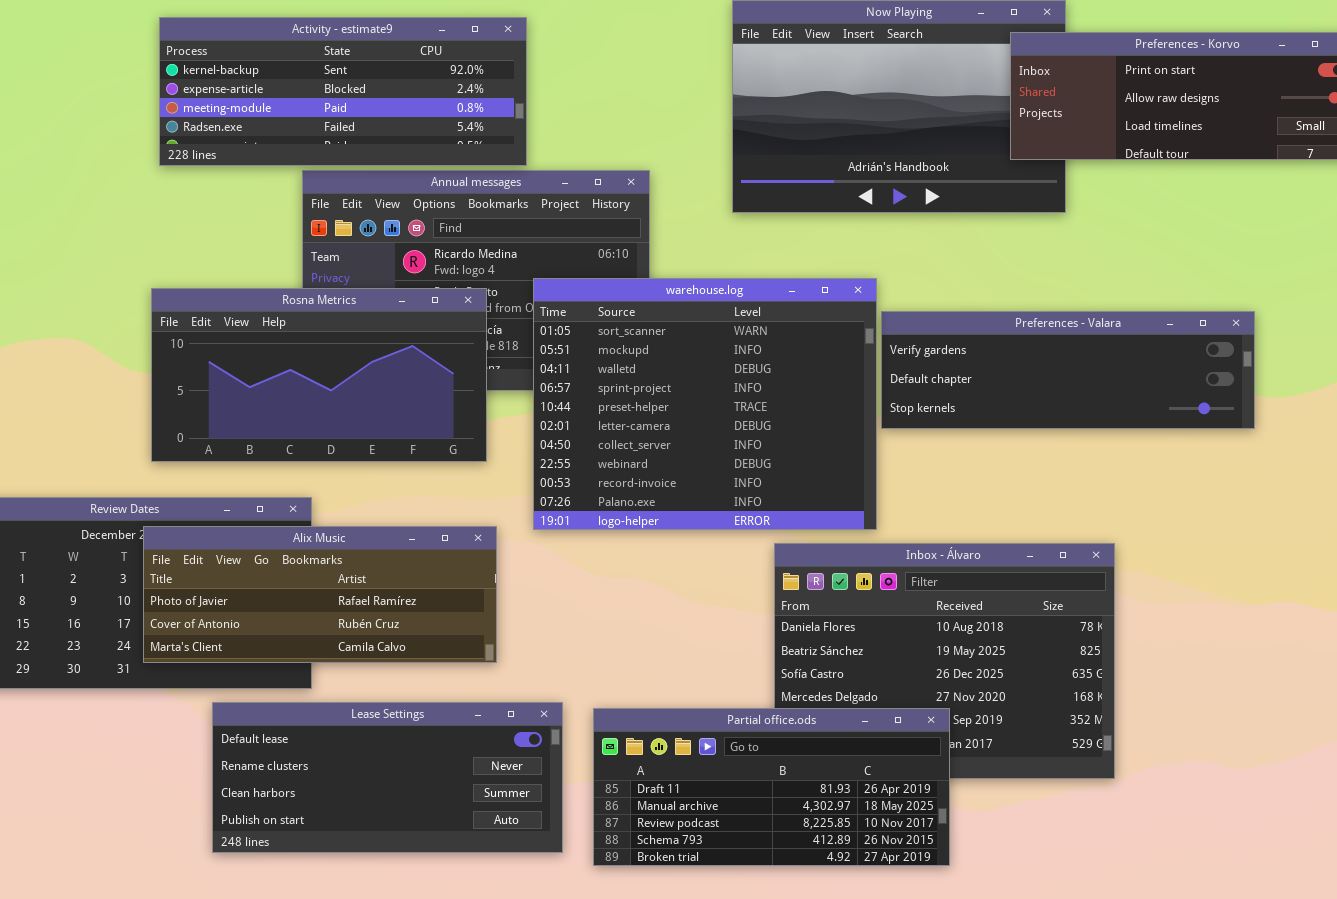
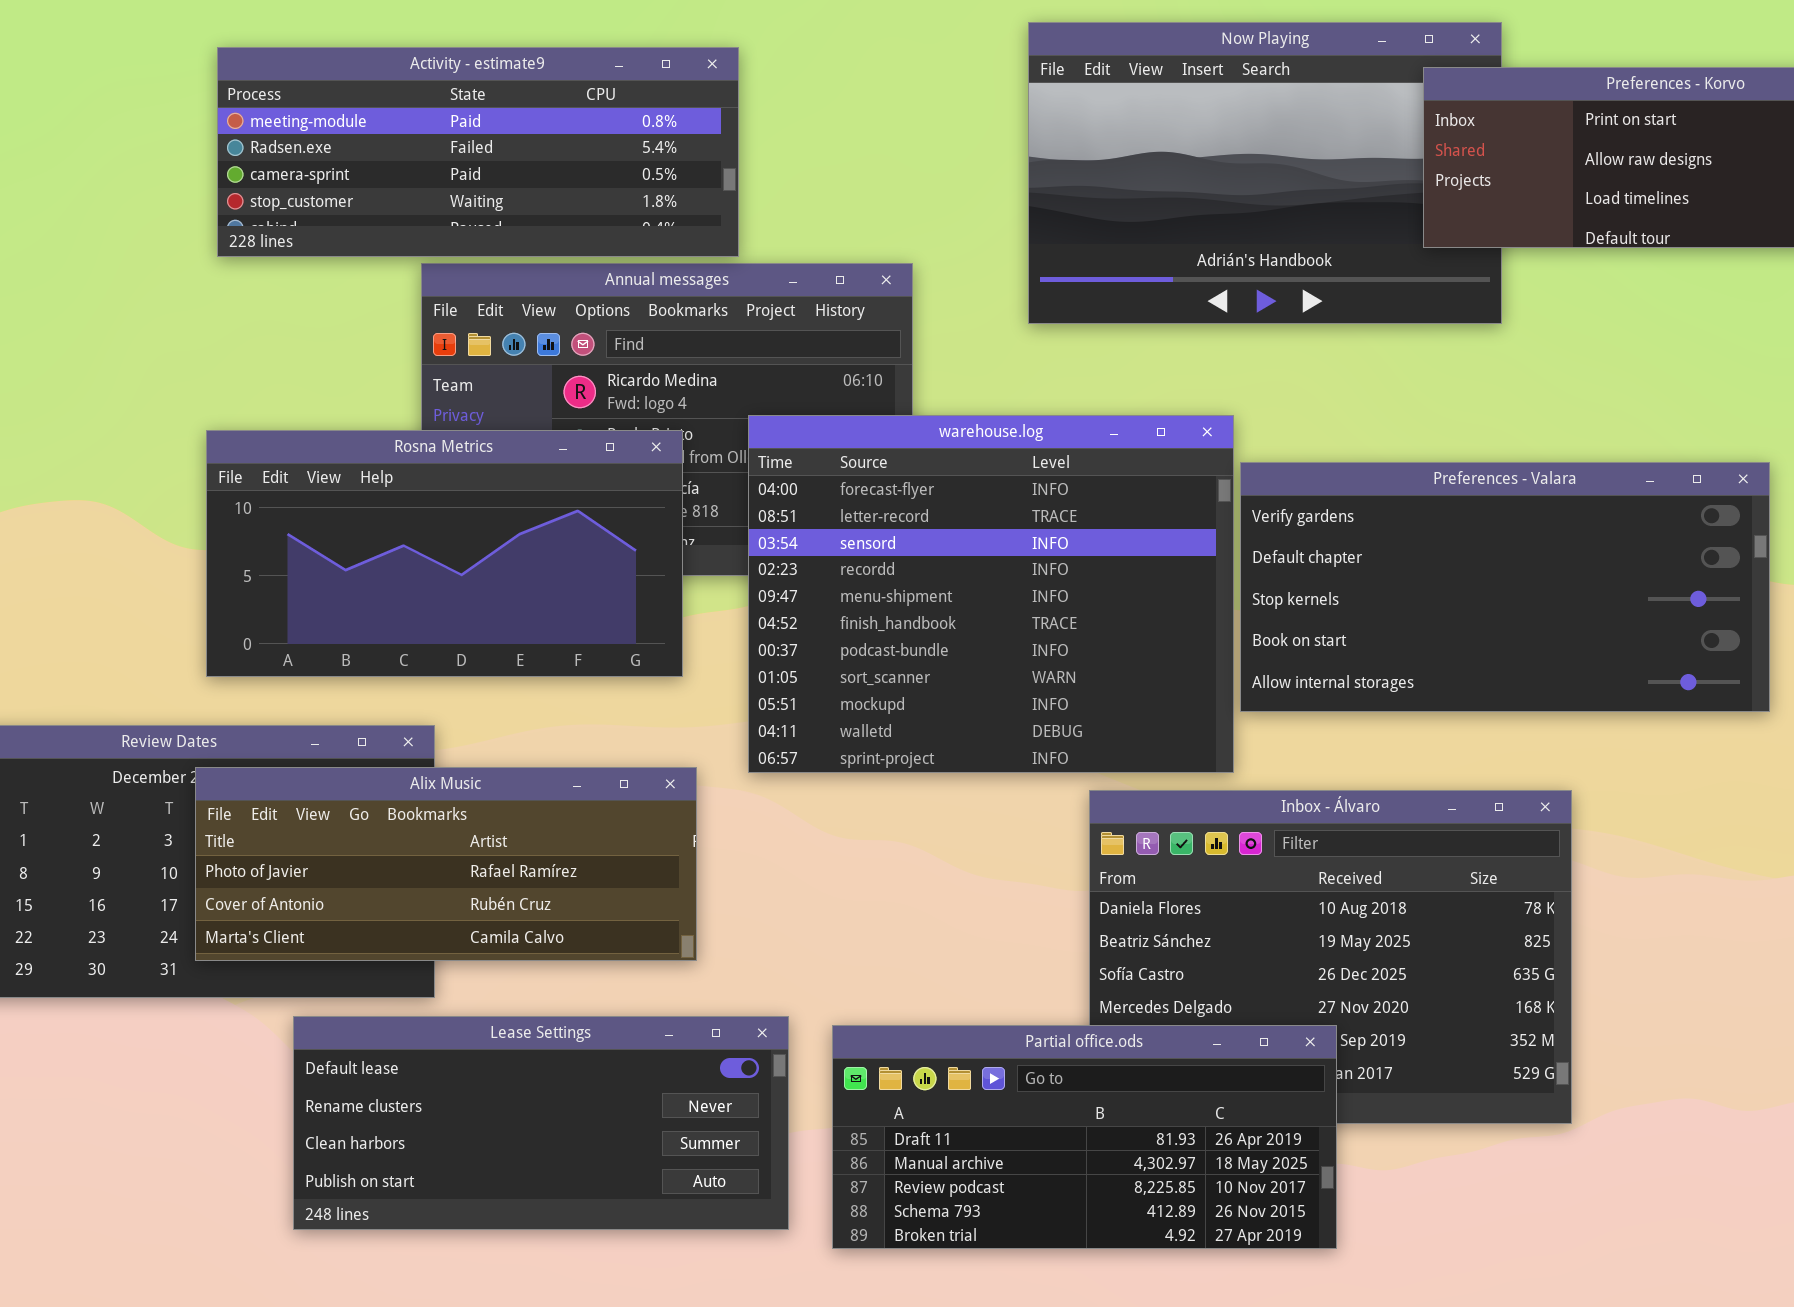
Activity - estimate9: [159,17,527,166] -> [217,47,739,257], scrolled down 2 rows
warehouse.log: [533,278,877,530] -> [748,415,1234,773], scrolled up 7 rows
Preferences - Valara: [881,311,1255,429] -> [1240,462,1770,712], resized

